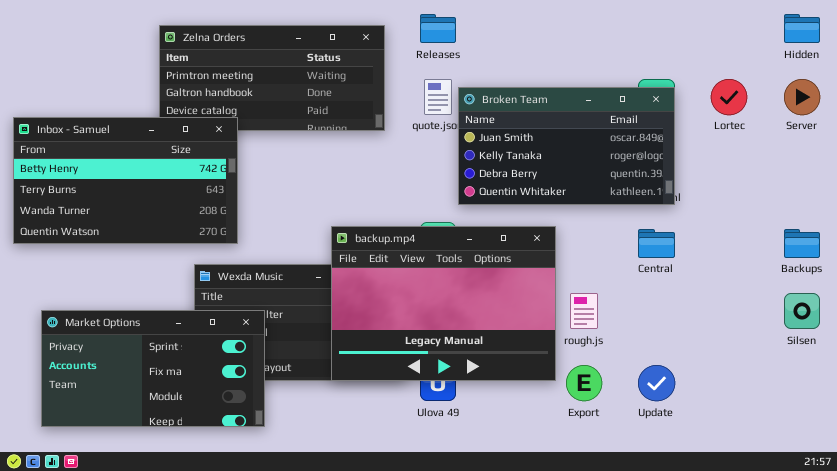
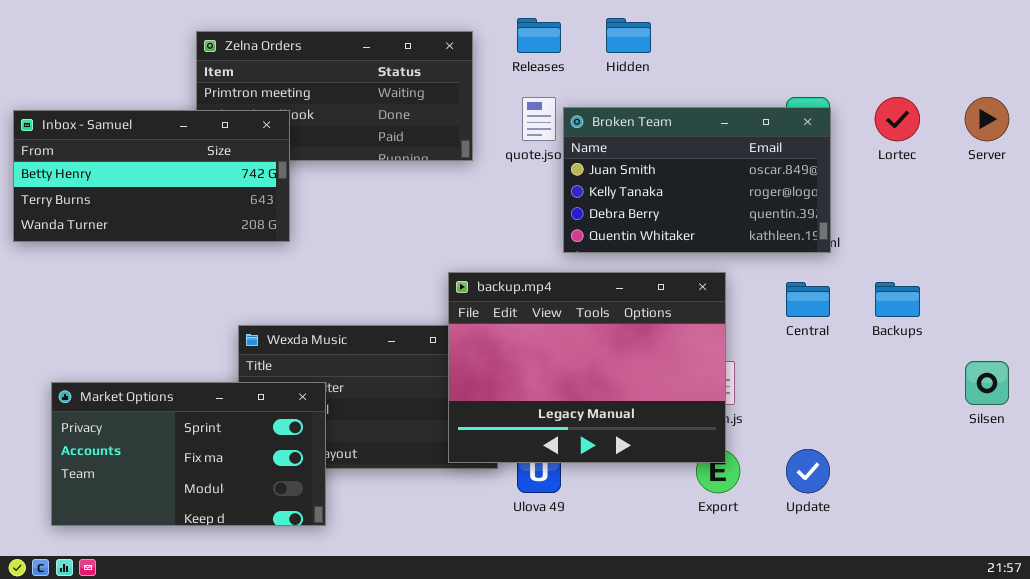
Hidden: [784,14,820,43] -> [606,18,651,53], moved
Inbox - Samuel: [13,117,238,244] -> [13,110,290,242], moved, resized
backup.mp4: [331,226,556,381] -> [448,272,726,463], moved
Backups: [784,229,820,258] -> [875,282,920,317], moved

